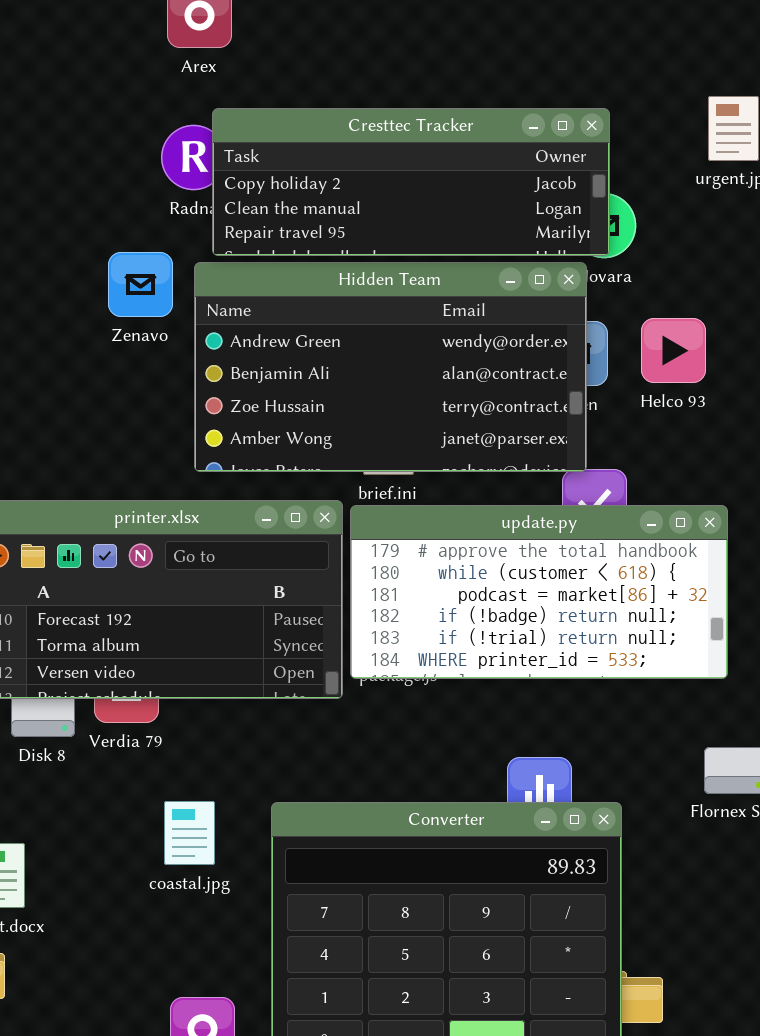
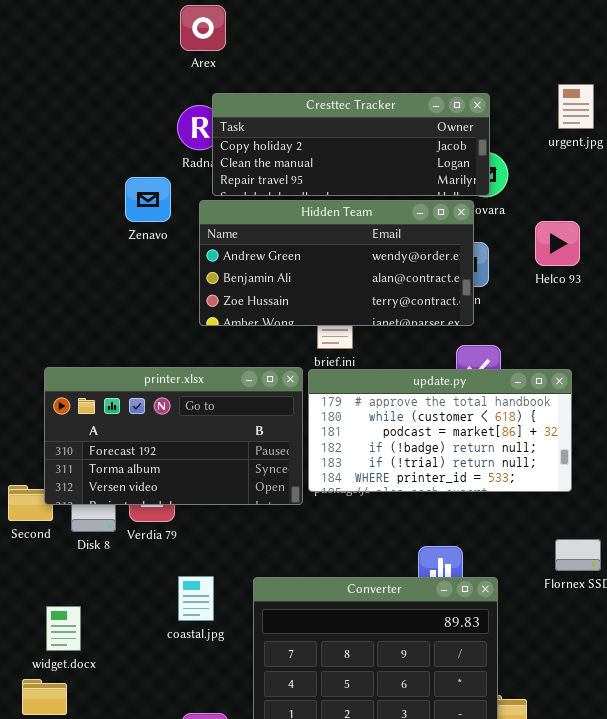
Zenavo: [108,252,173,317] -> [125,177,171,222], moved
Hidden Team: [194,262,587,472] -> [199,200,474,326], resized
Helco 93: [641,318,706,383] -> [535,221,580,266], moved

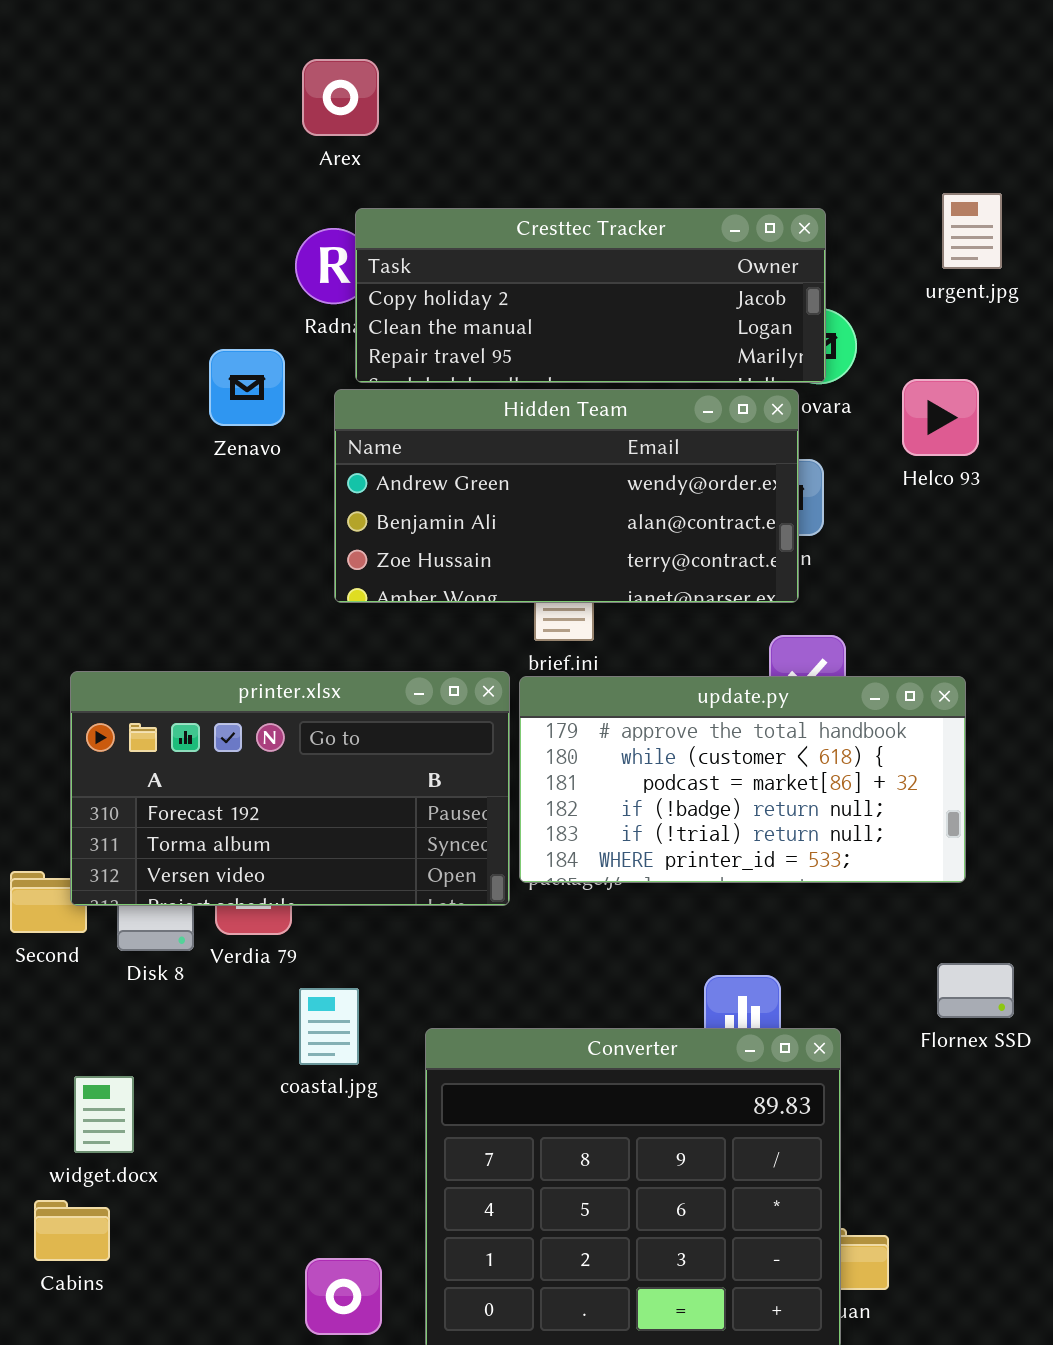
Helco 93: [535,221,580,266] -> [902,379,979,456], moved
coastal.jpg: [178,576,214,621] -> [299,988,359,1065], moved

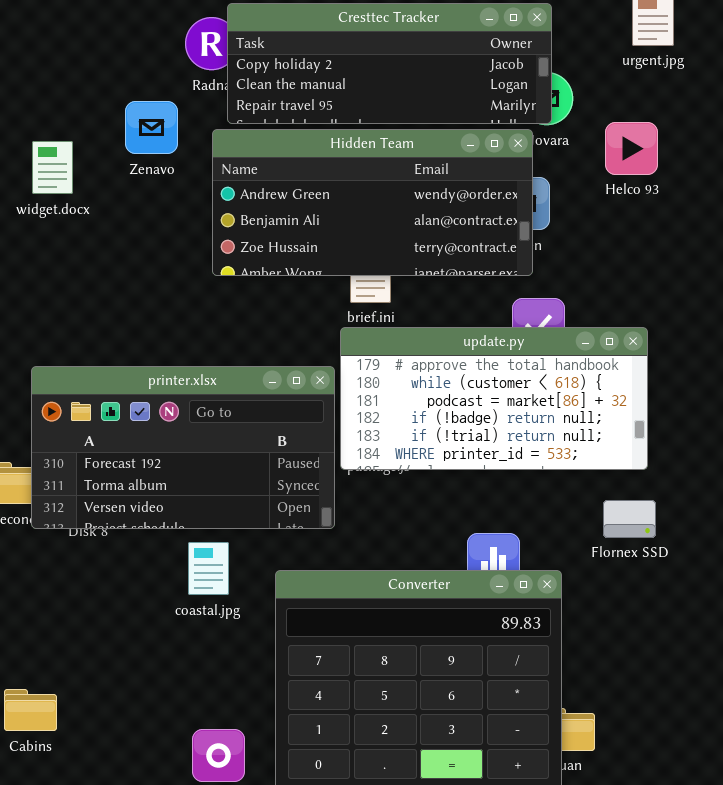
printer.xlsx: [70,671,510,906] -> [31,366,335,529], moved
Flornex SSD: [937,963,1014,1018] -> [603,500,656,538], moved
widget.docx: [74,1076,134,1153] -> [32,141,73,194], moved

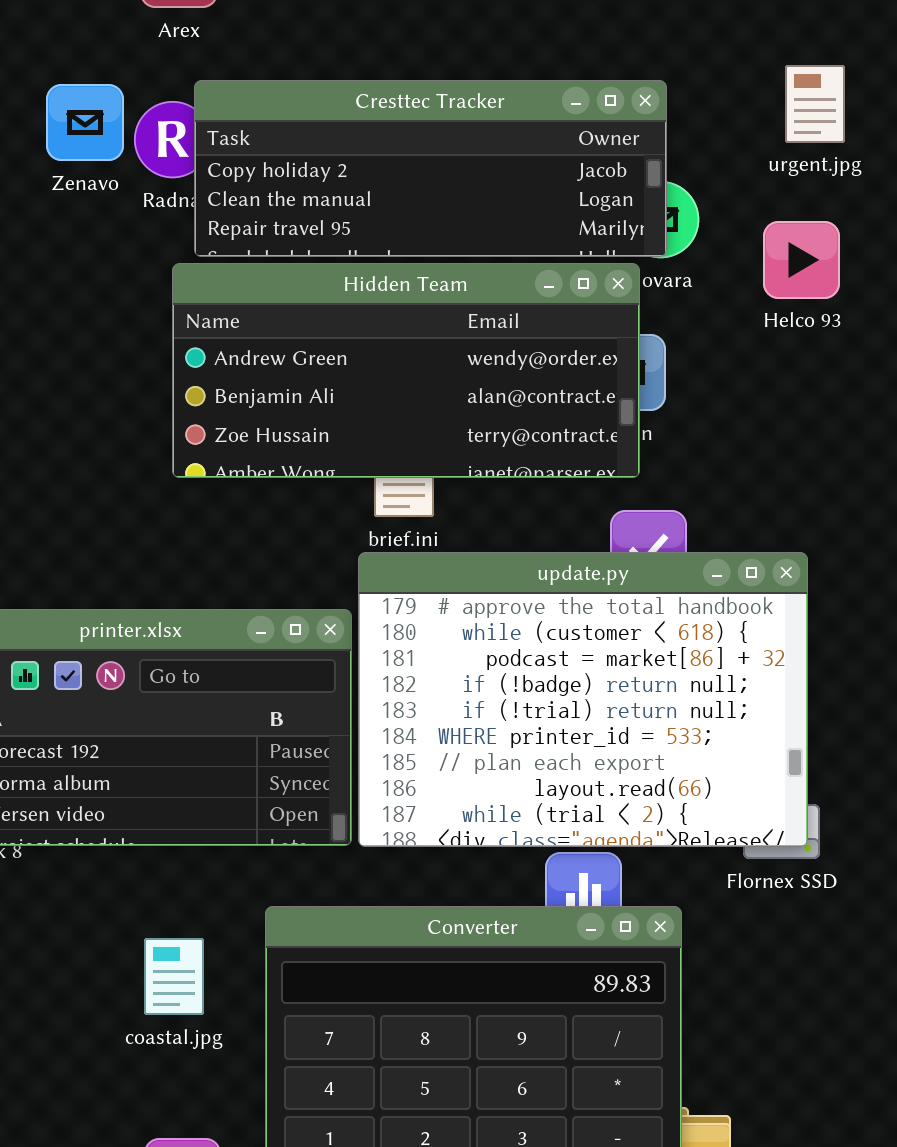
Zenavo: [125,101,178,154] -> [46,84,124,161], moved
Helco 93: [605,122,658,175] -> [763,221,840,299], moved
update.py: [340,327,648,470] -> [358,552,808,847], resized
coastal.jpg: [188,542,229,595] -> [144,938,204,1015], moved

